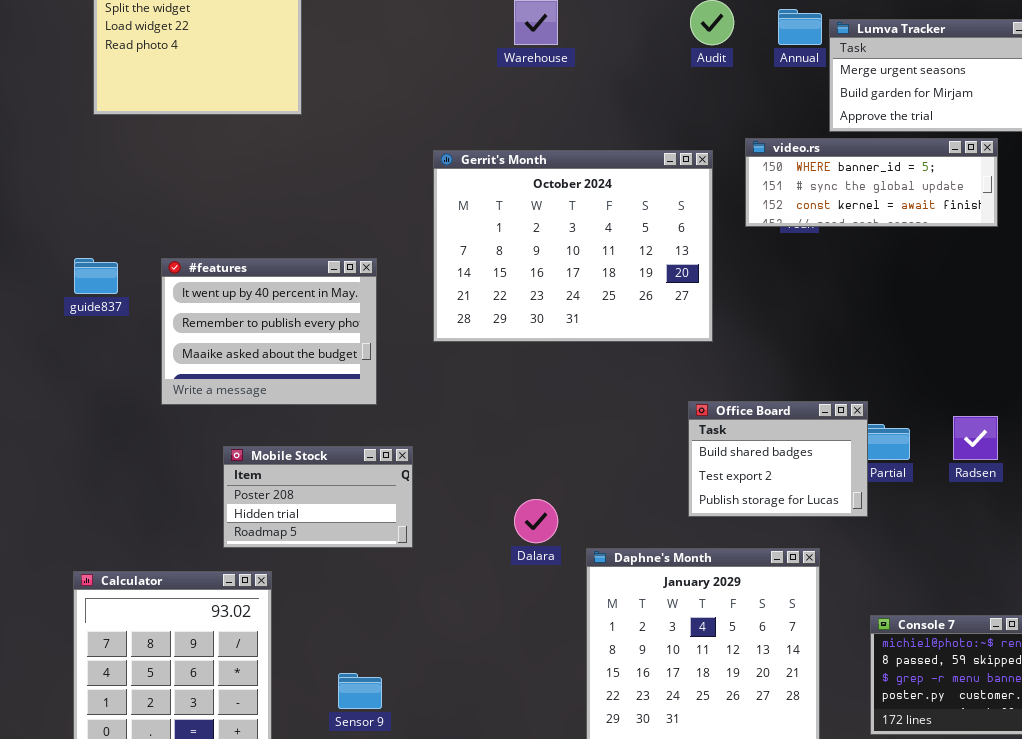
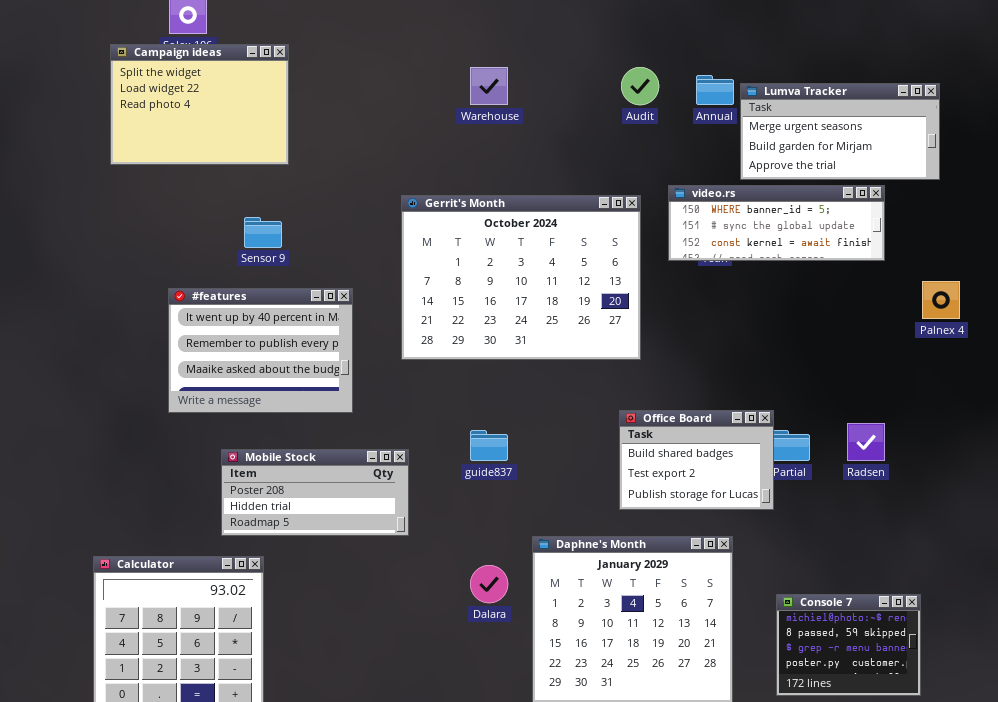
guide837: [74,258,118,294] -> [470,430,508,461], moved
Mobile Stock: [223,446,413,548] -> [221,449,409,536], resized
Dalara: [514,499,558,543] -> [470,565,508,603], moved
Sensor 9: [338,673,382,709] -> [244,217,282,248], moved

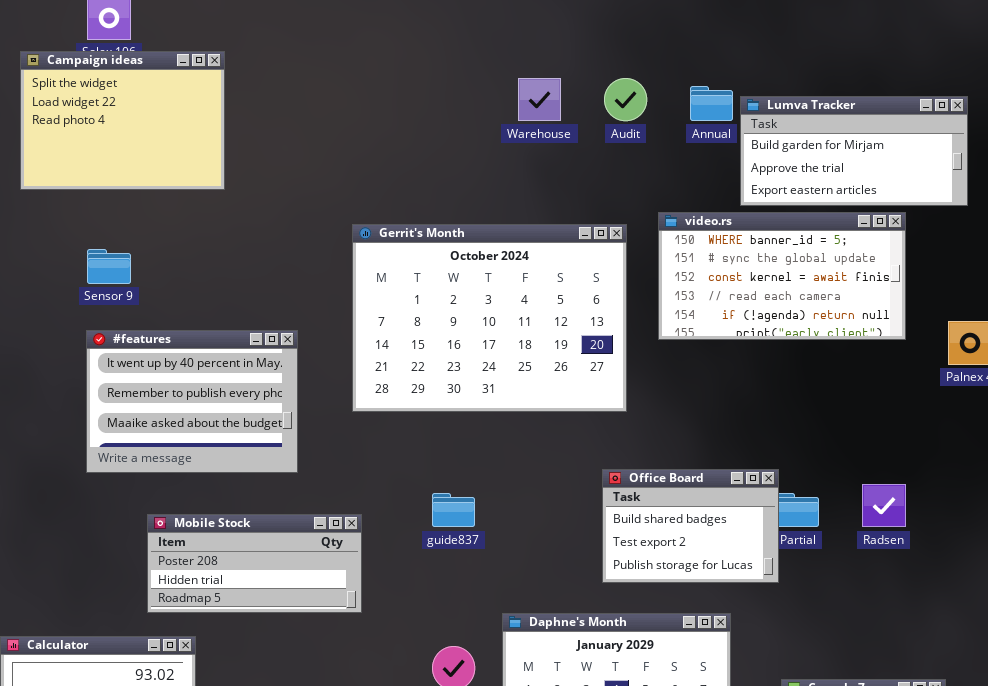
Warehouse: [470,67,508,105] -> [518,78,561,121], moved
Lumva Tracker: [740,83,940,180] -> [740,96,968,206], scrolled down 1 row
video.rs: [668,185,885,261] -> [658,212,906,340], resized
Sensor 9: [244,217,282,248] -> [87,249,131,284], moved

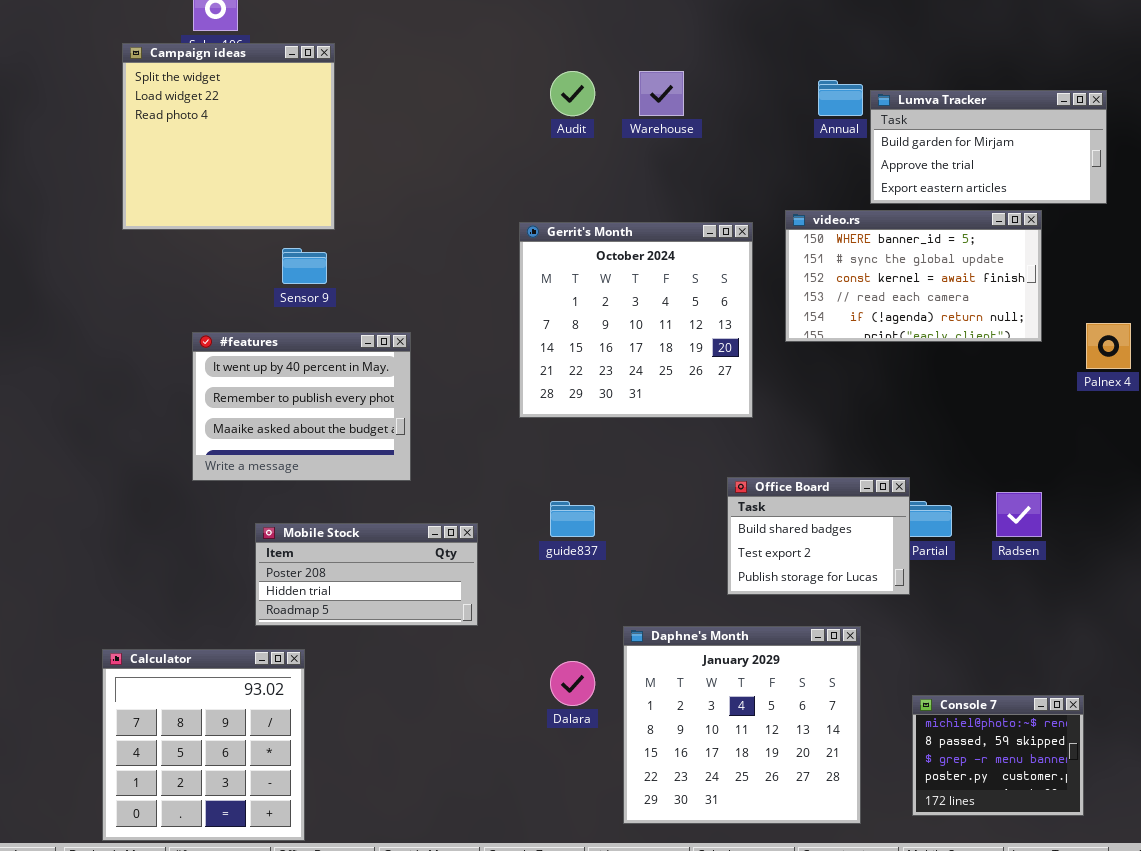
Campaign ideas: [20,51,225,190] -> [122,43,335,230], resized
Audit: [604,78,647,121] -> [550,71,595,116], moved
Gerrit's Month: [352,224,627,412] -> [519,222,753,418], resized
Sensor 9: [87,249,131,284] -> [282,248,327,284], moved

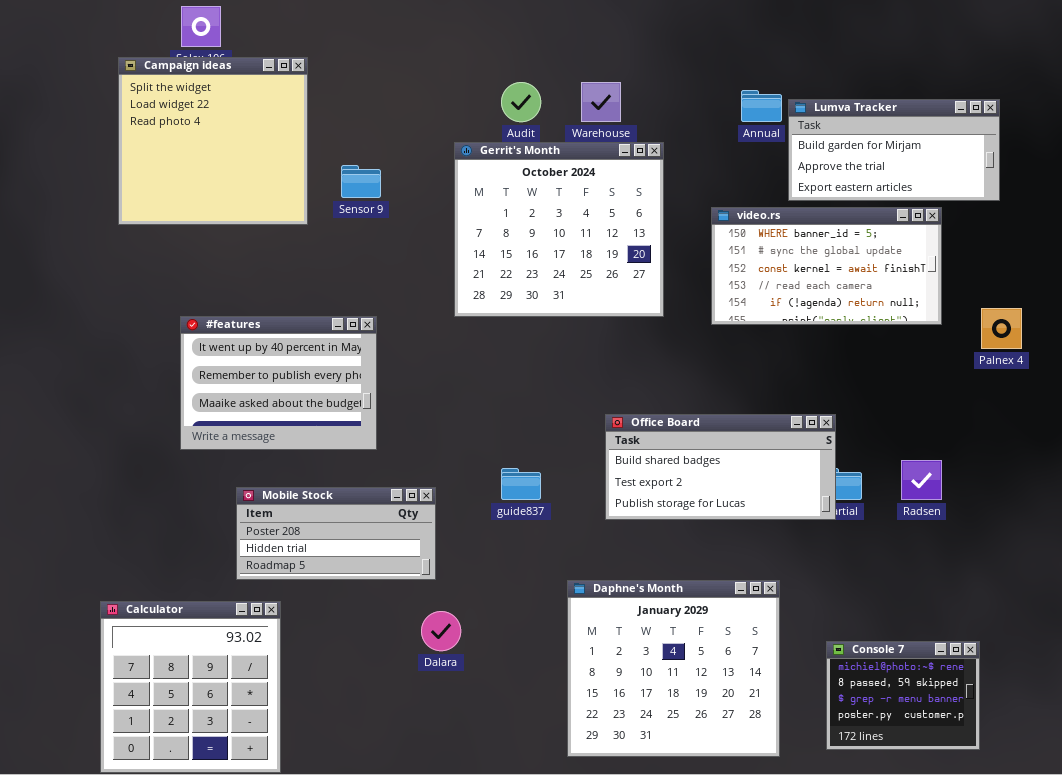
Gerrit's Month: [519,222,753,418] -> [454,142,664,317], moved
Sensor 9: [282,248,327,284] -> [341,165,381,198], moved
Office Board: [727,477,910,595] -> [605,414,836,520], moved, resized
Dalara: [550,661,595,706] -> [421,611,461,651], moved

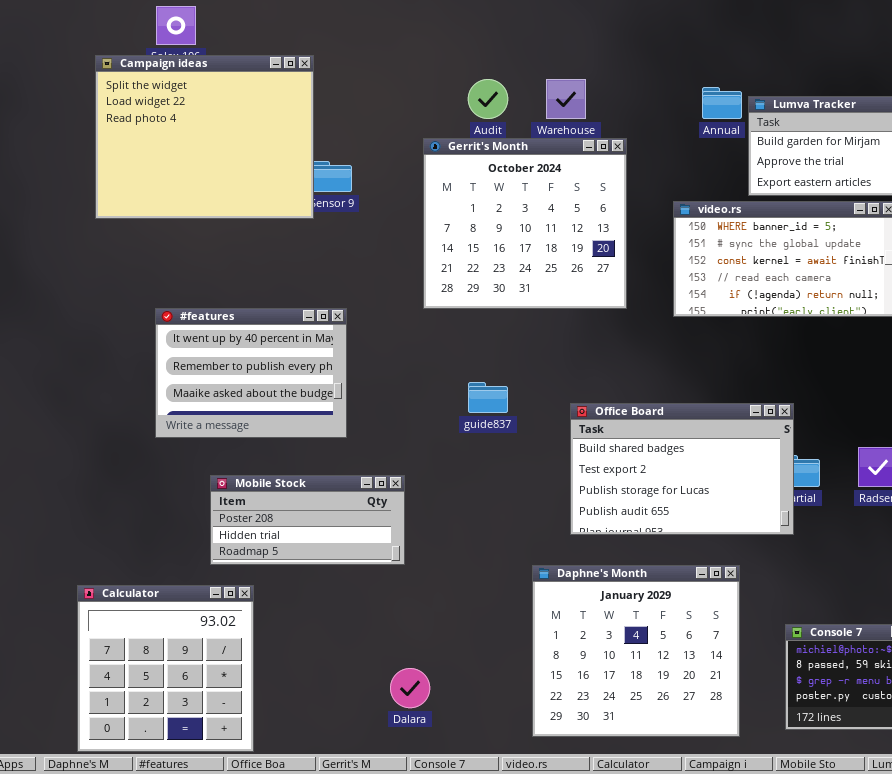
Campaign ideas: [118,57,308,225] -> [95,55,314,219], resized
Office Board: [605,414,836,520] -> [570,403,794,535], resized
guide837: [501,468,541,500] -> [468,382,508,413], moved
Dalara: [421,611,461,651] -> [390,668,430,708], moved

